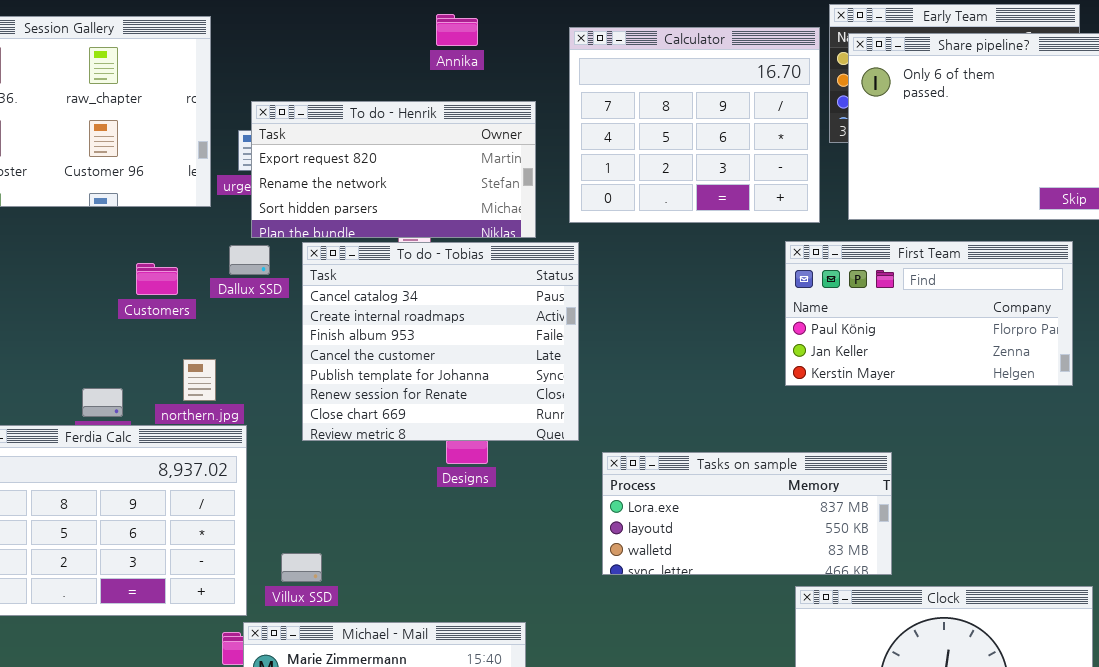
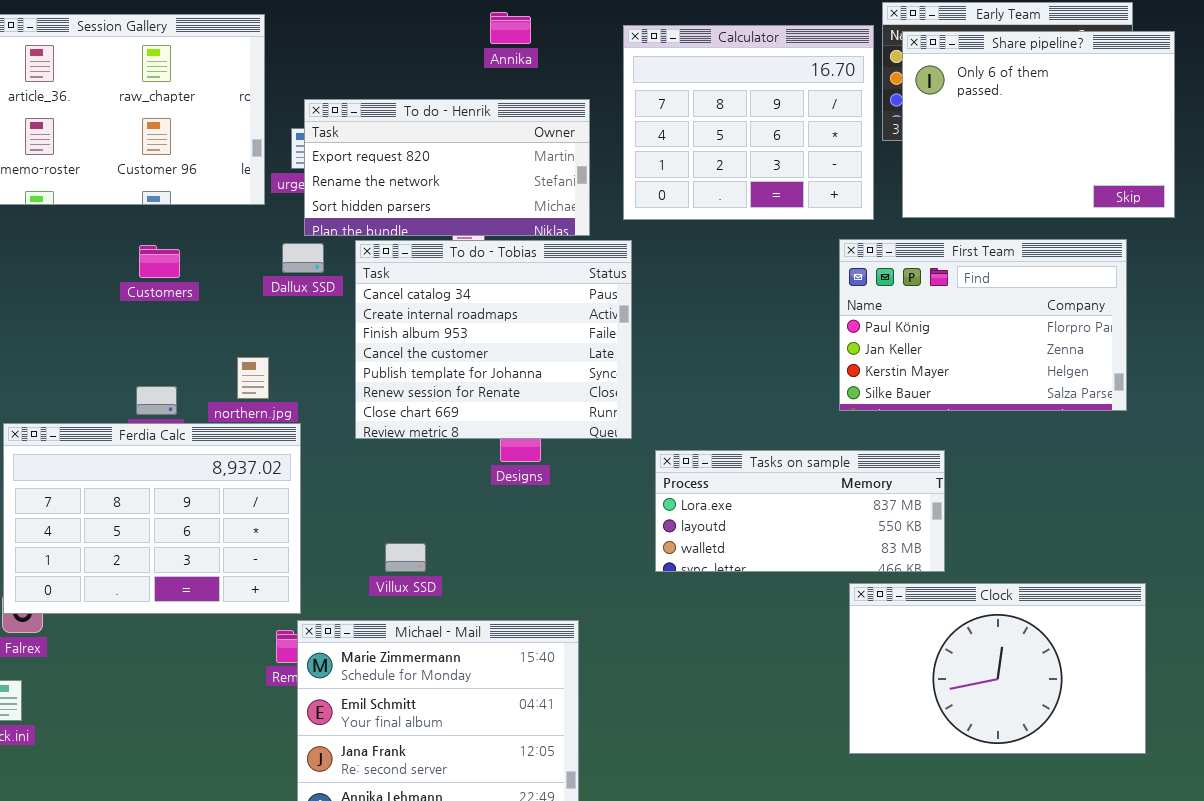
First Team: [785,241,1073,386] -> [839,239,1127,411], resized
Customers: [136,263,178,295] -> [139,245,180,278], moved
Villux SSD: [281,553,322,582] -> [385,543,426,572], moved

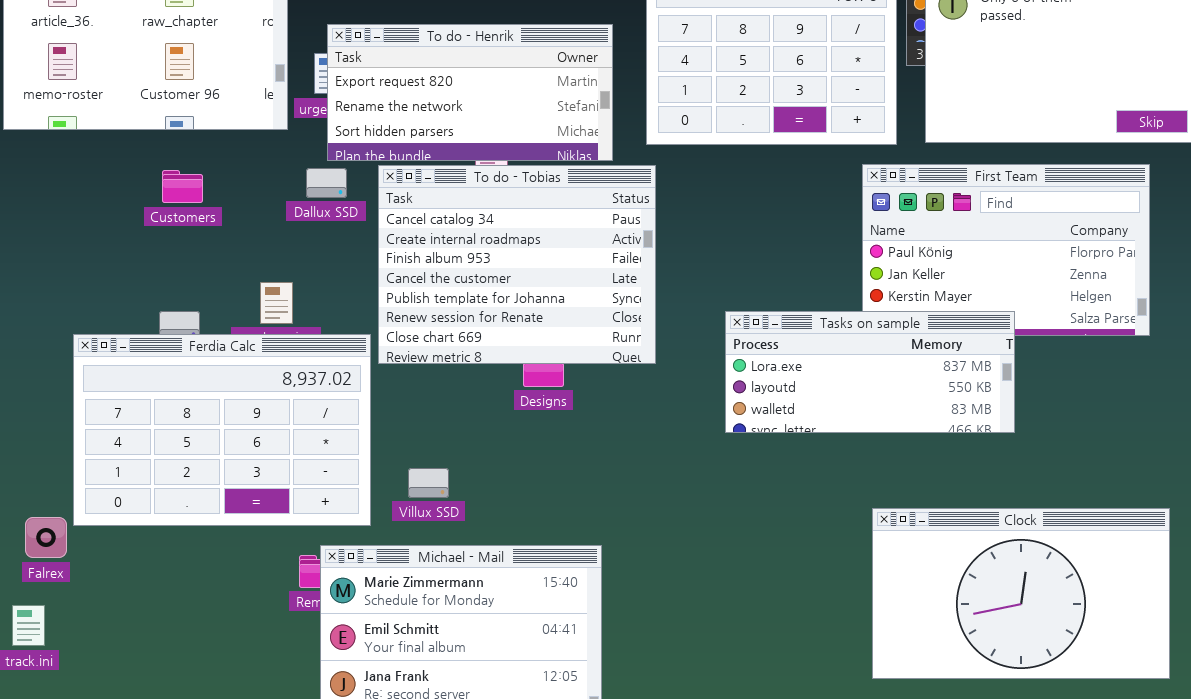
Ferdia Calc: [3,423,301,614] -> [73,334,371,526], moved
Tasks on sample: [655,450,945,572] -> [725,311,1015,433], moved

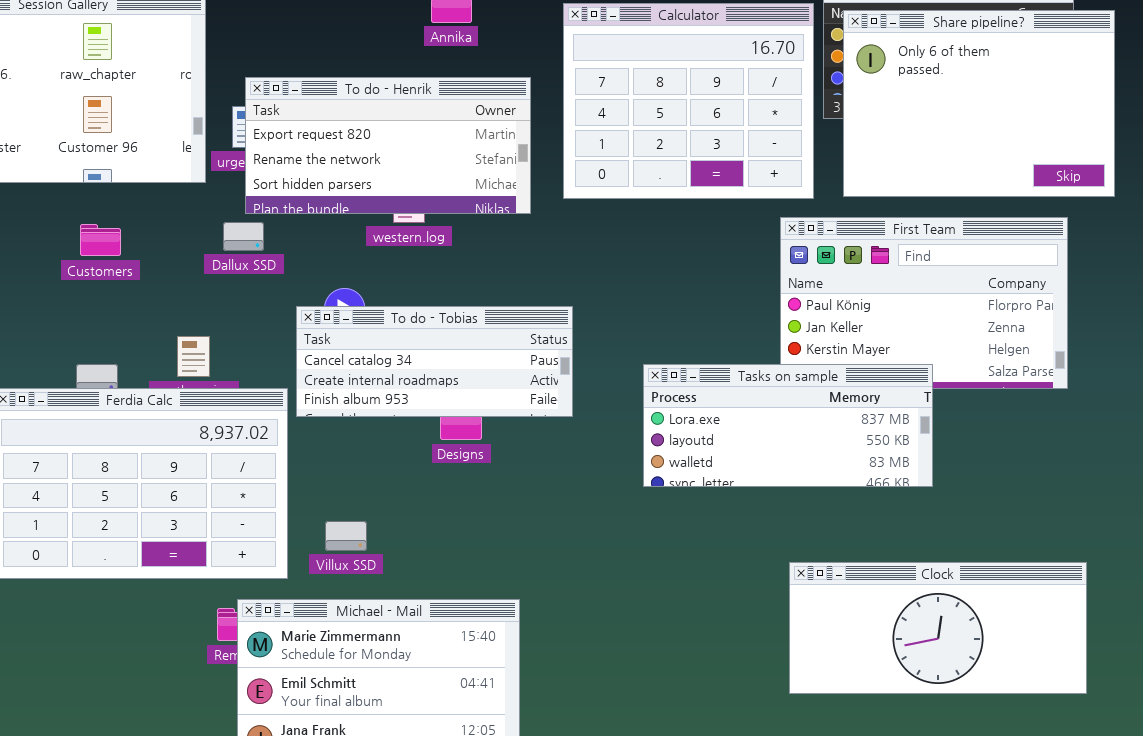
To do - Tobias: [378,165,656,364] -> [296,306,573,417], resized
Clock: [872,508,1170,679] -> [789,562,1087,694], resized

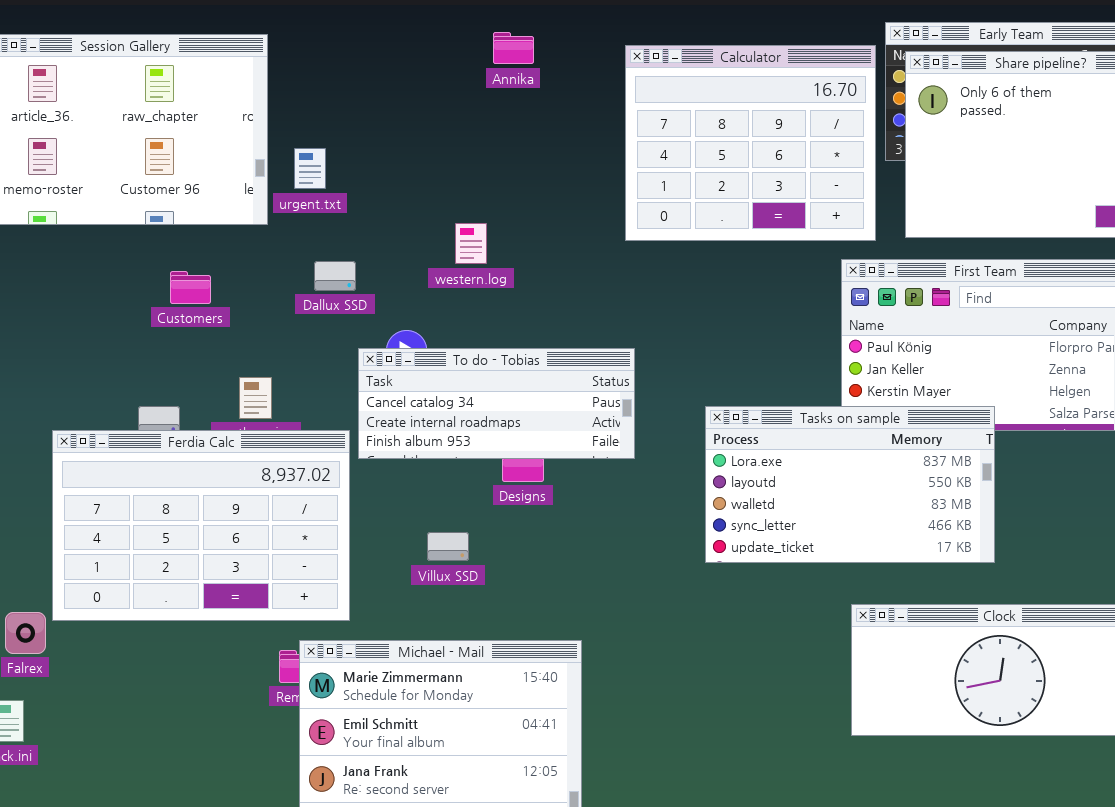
To do - Henrik: [245,77,531,214] -> none, closed
Dallux SSD: [223,222,264,251] -> [314,261,356,291], moved
Customers: [80,224,121,256] -> [170,271,211,304], moved
Tasks on sample: [643,364,933,487] -> [705,406,995,563], resized
Villux SSD: [325,521,367,551] -> [427,532,469,561], moved

